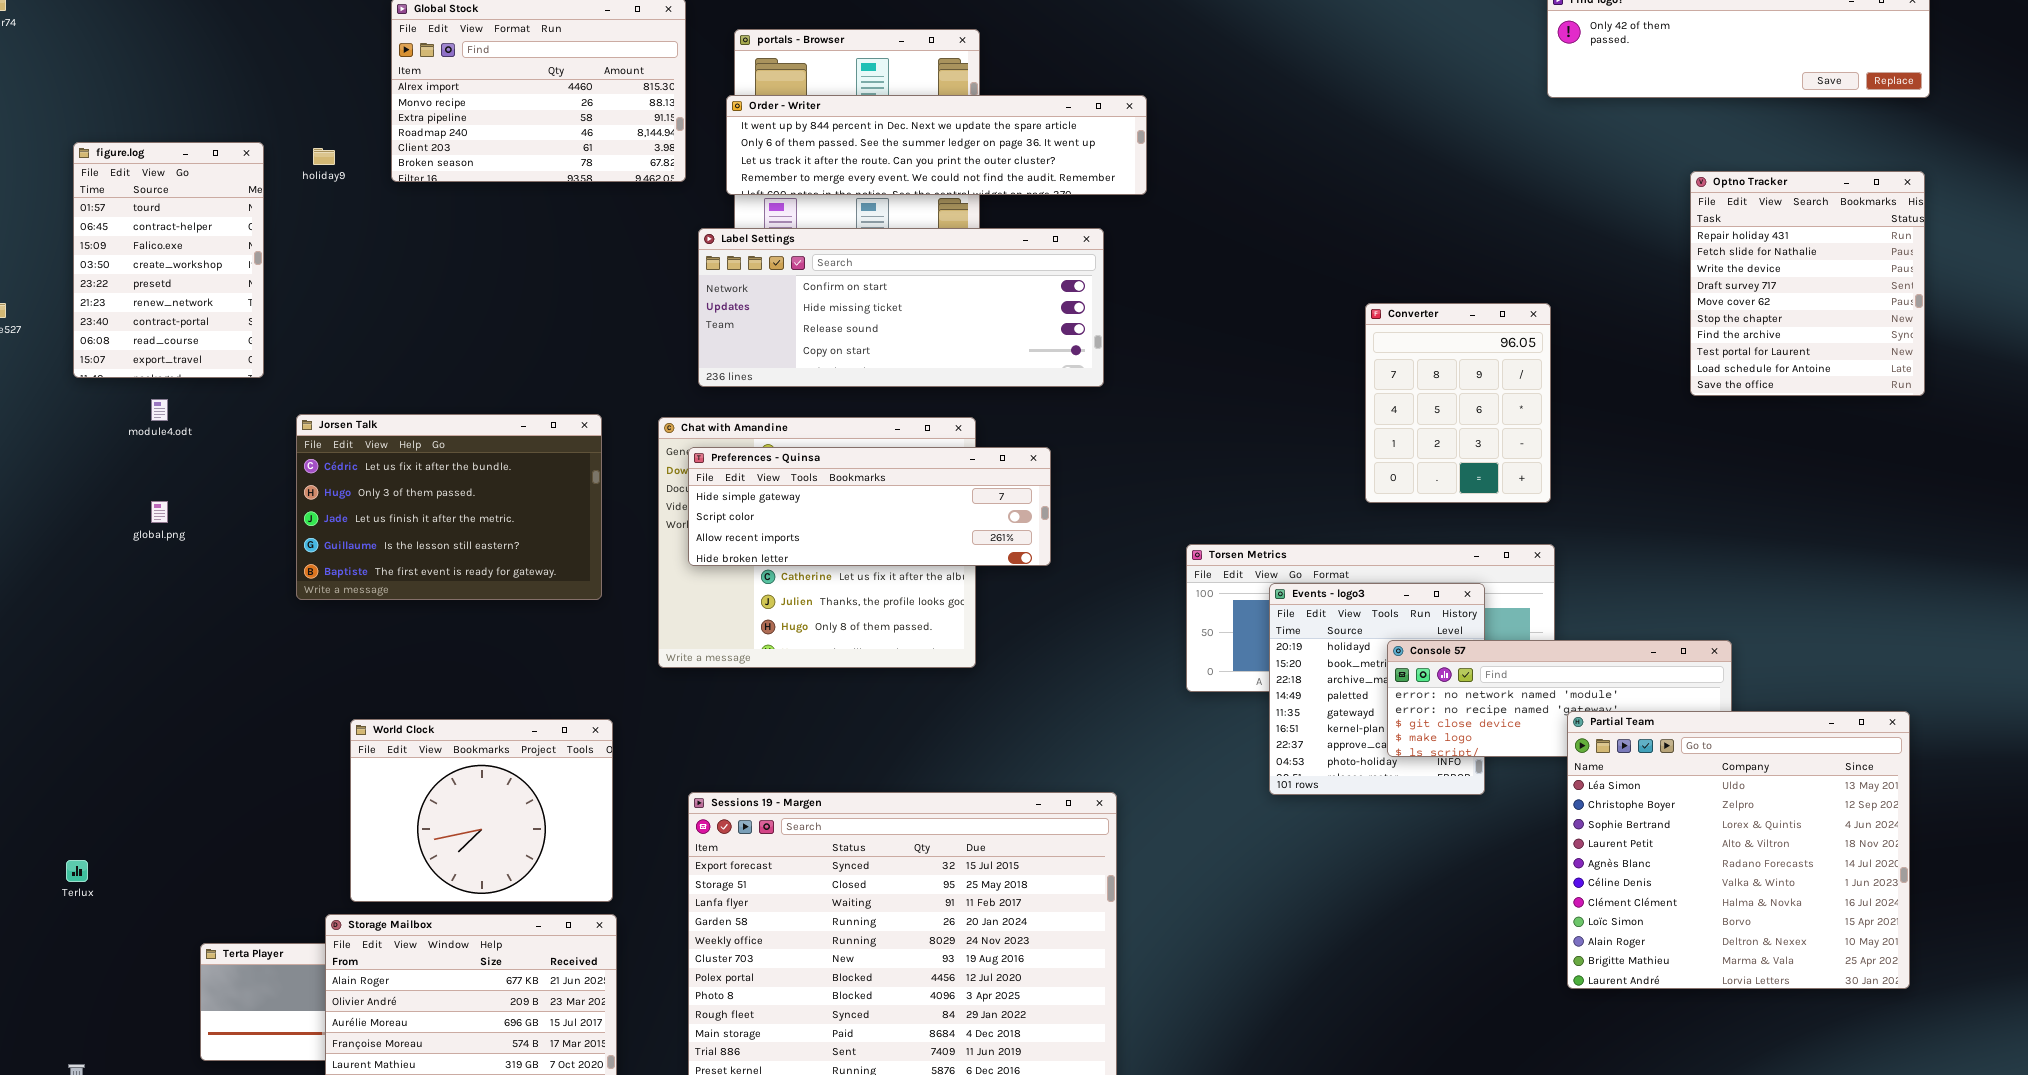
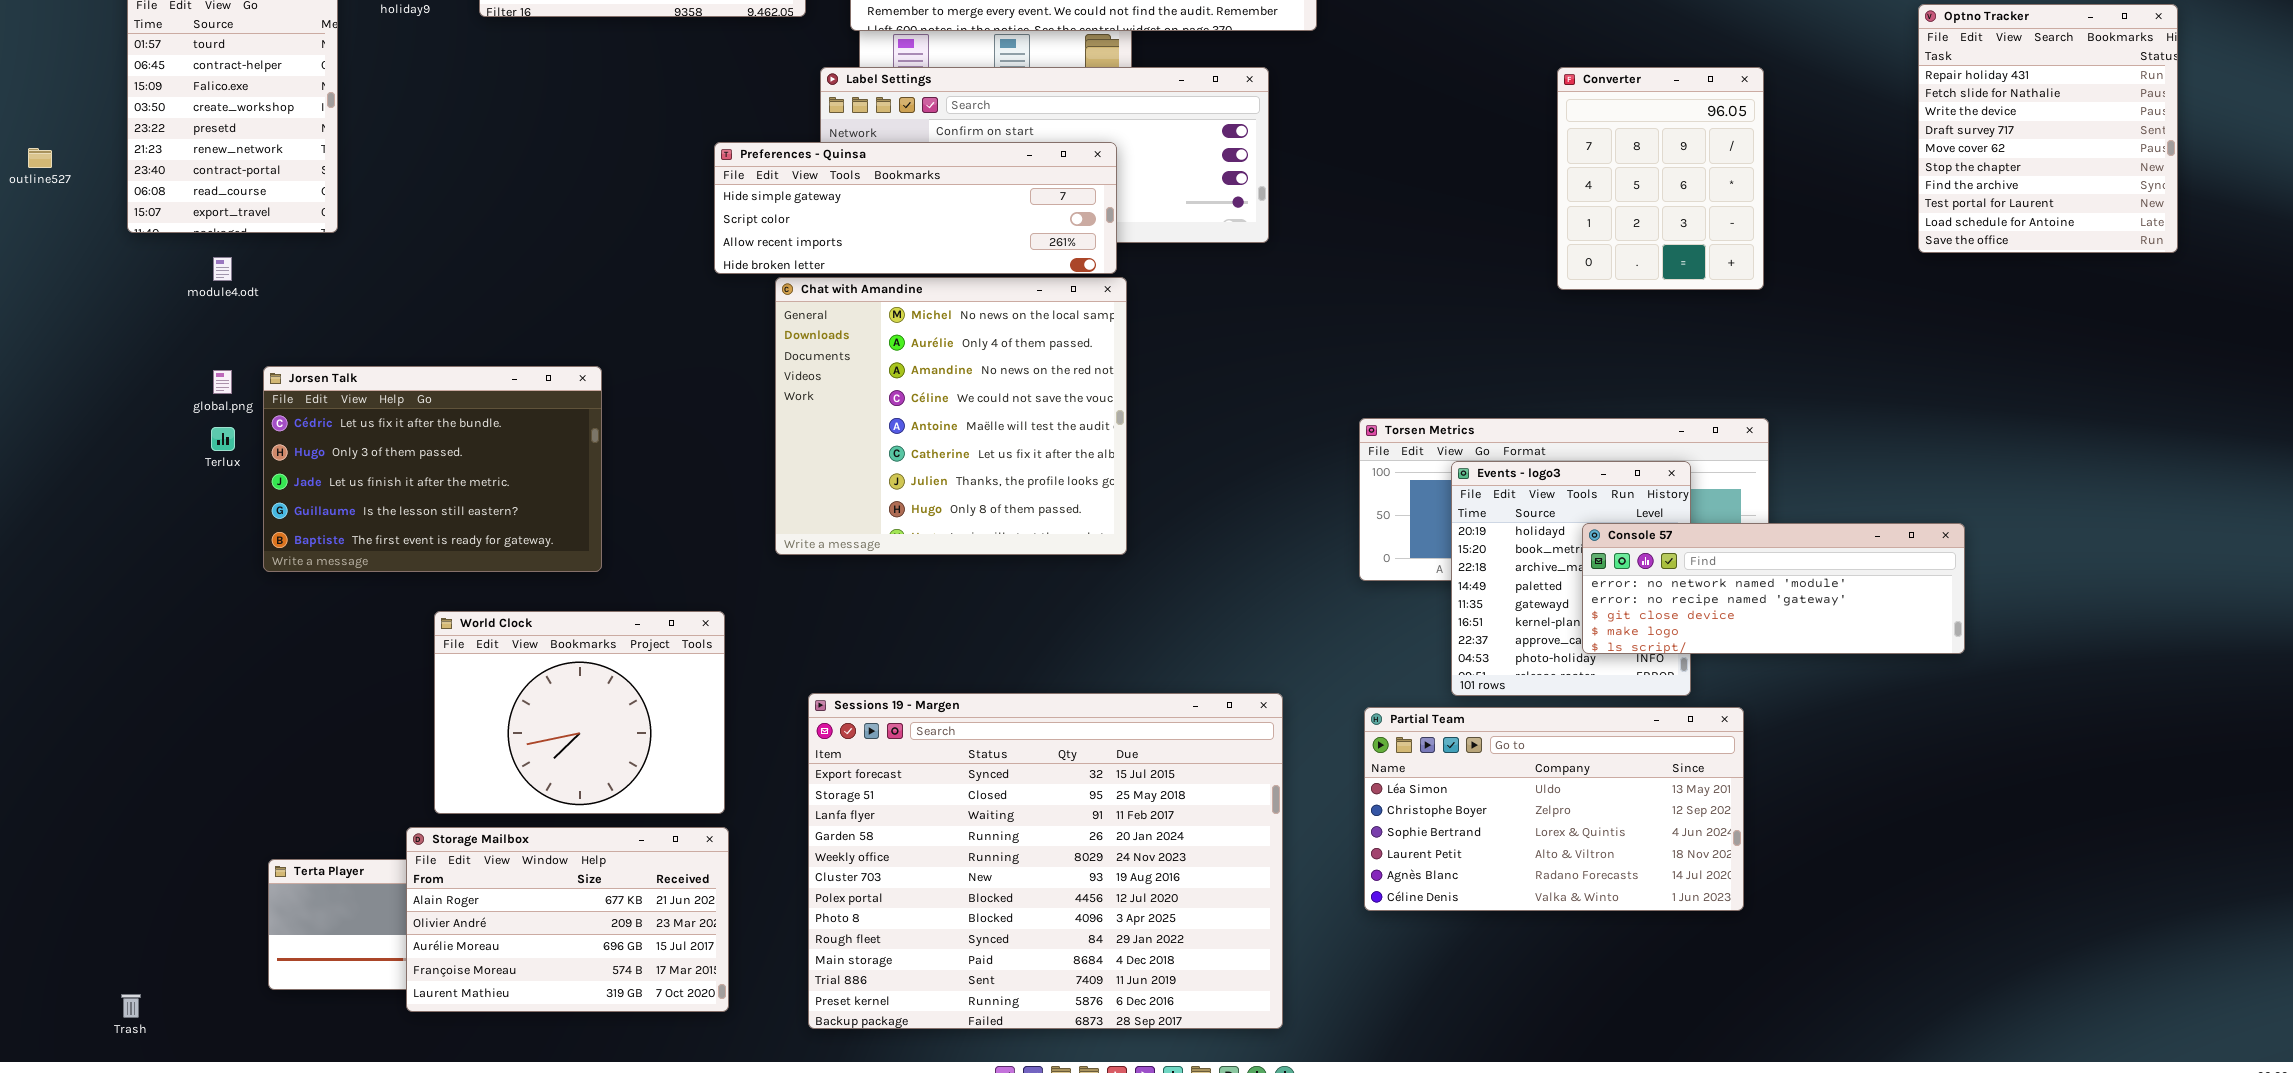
Converter: [1365,303,1551,503] -> [1557,67,1764,290], moved
Jorsen Talk: [296,414,602,600] -> [263,366,602,572], moved
Preferences - Quinsa: [688,447,1051,566] -> [714,142,1117,274], moved
Partial Team: [1567,711,1910,989] -> [1364,707,1744,911], moved, resized
Terlux: [66,860,88,882] -> [211,427,235,451], moved

